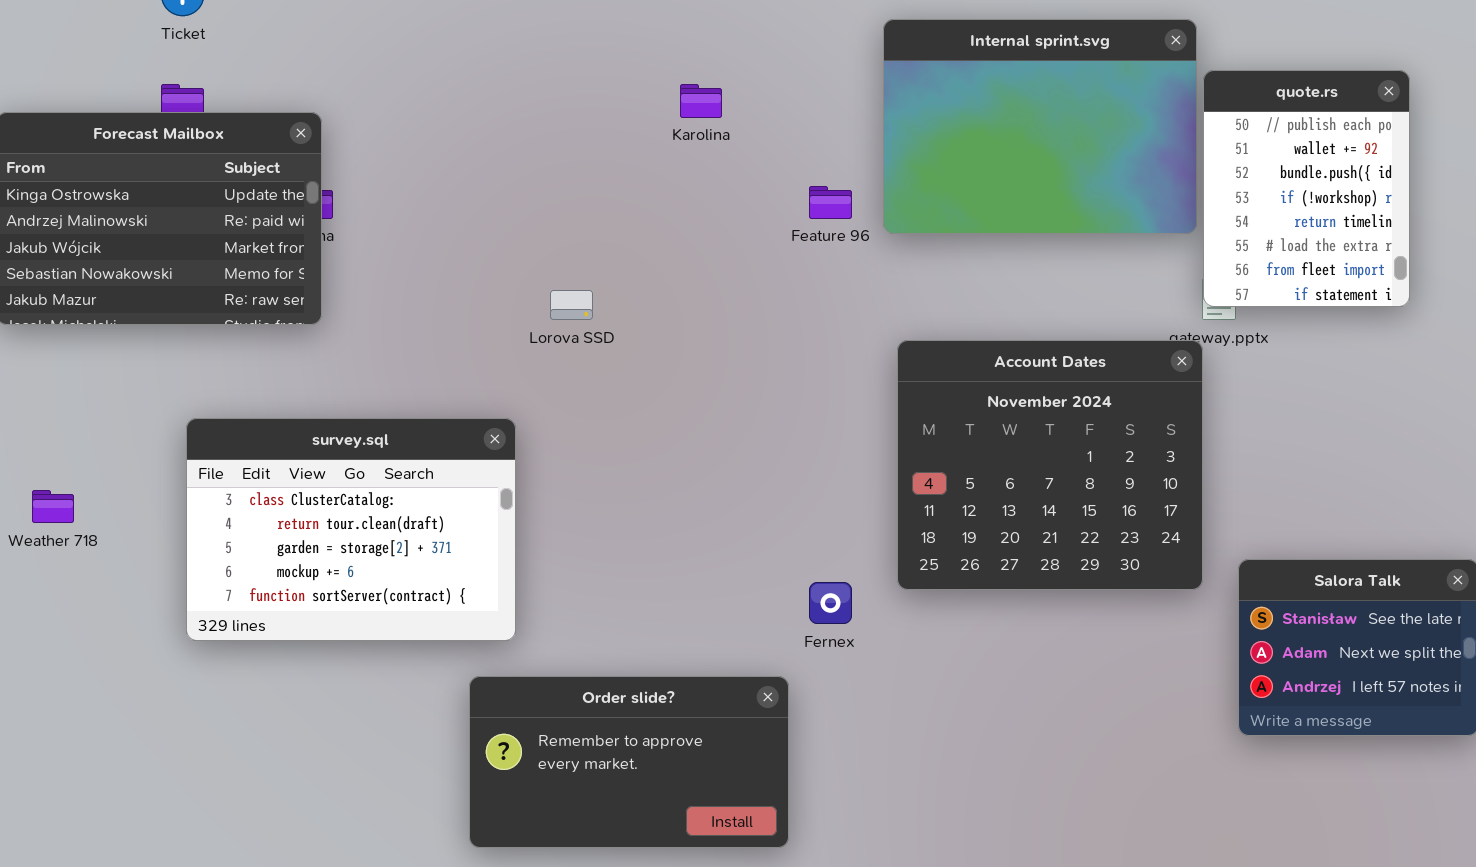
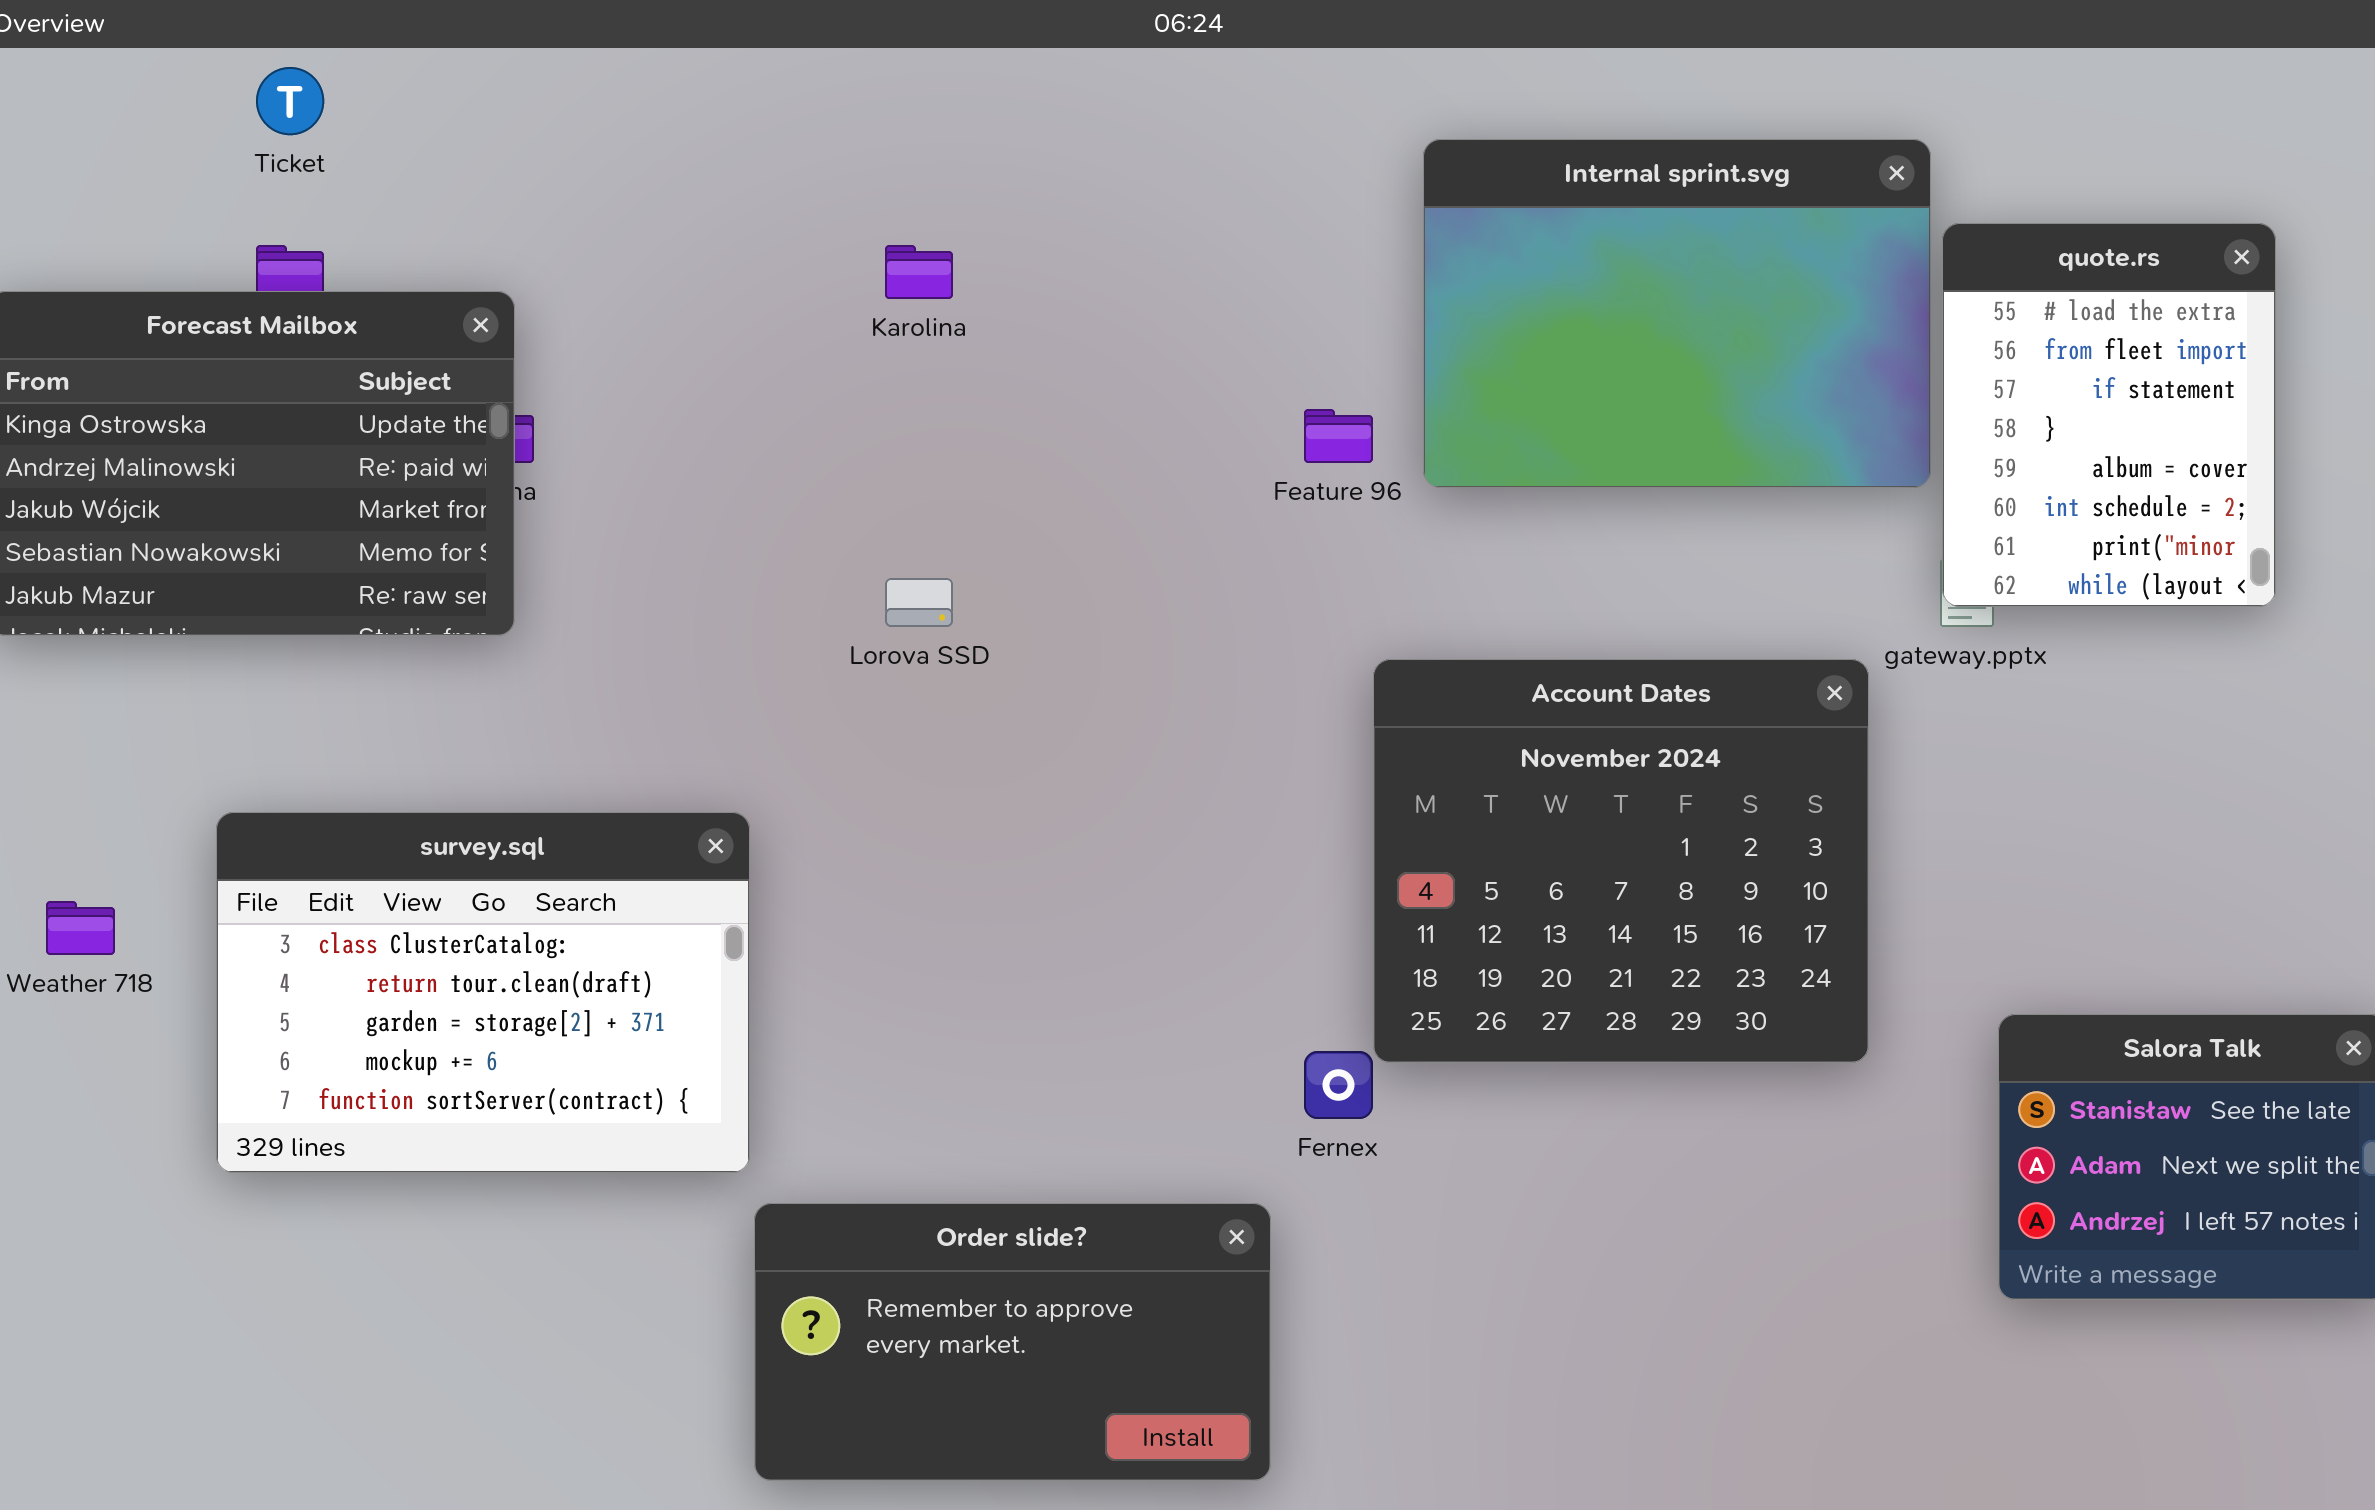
quote.rs: [1203,70,1410,307] -> [1942,223,2276,607], scrolled down 5 rows
Karolina: [680,84,722,118] -> [885,245,953,299], moved
Account Dates: [897,340,1203,590] -> [1373,659,1869,1063], moved
survey.sql: [186,418,516,641] -> [216,812,750,1173], moved

